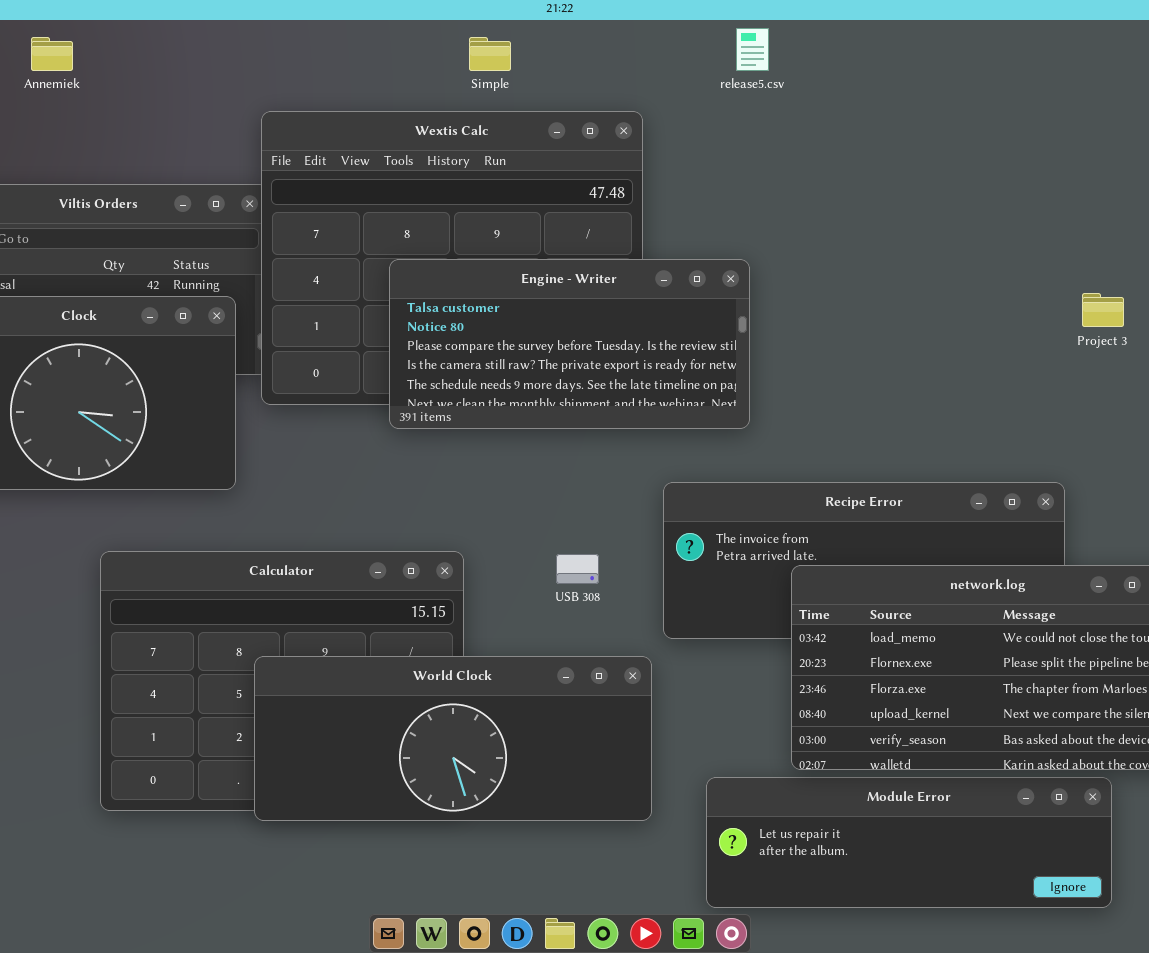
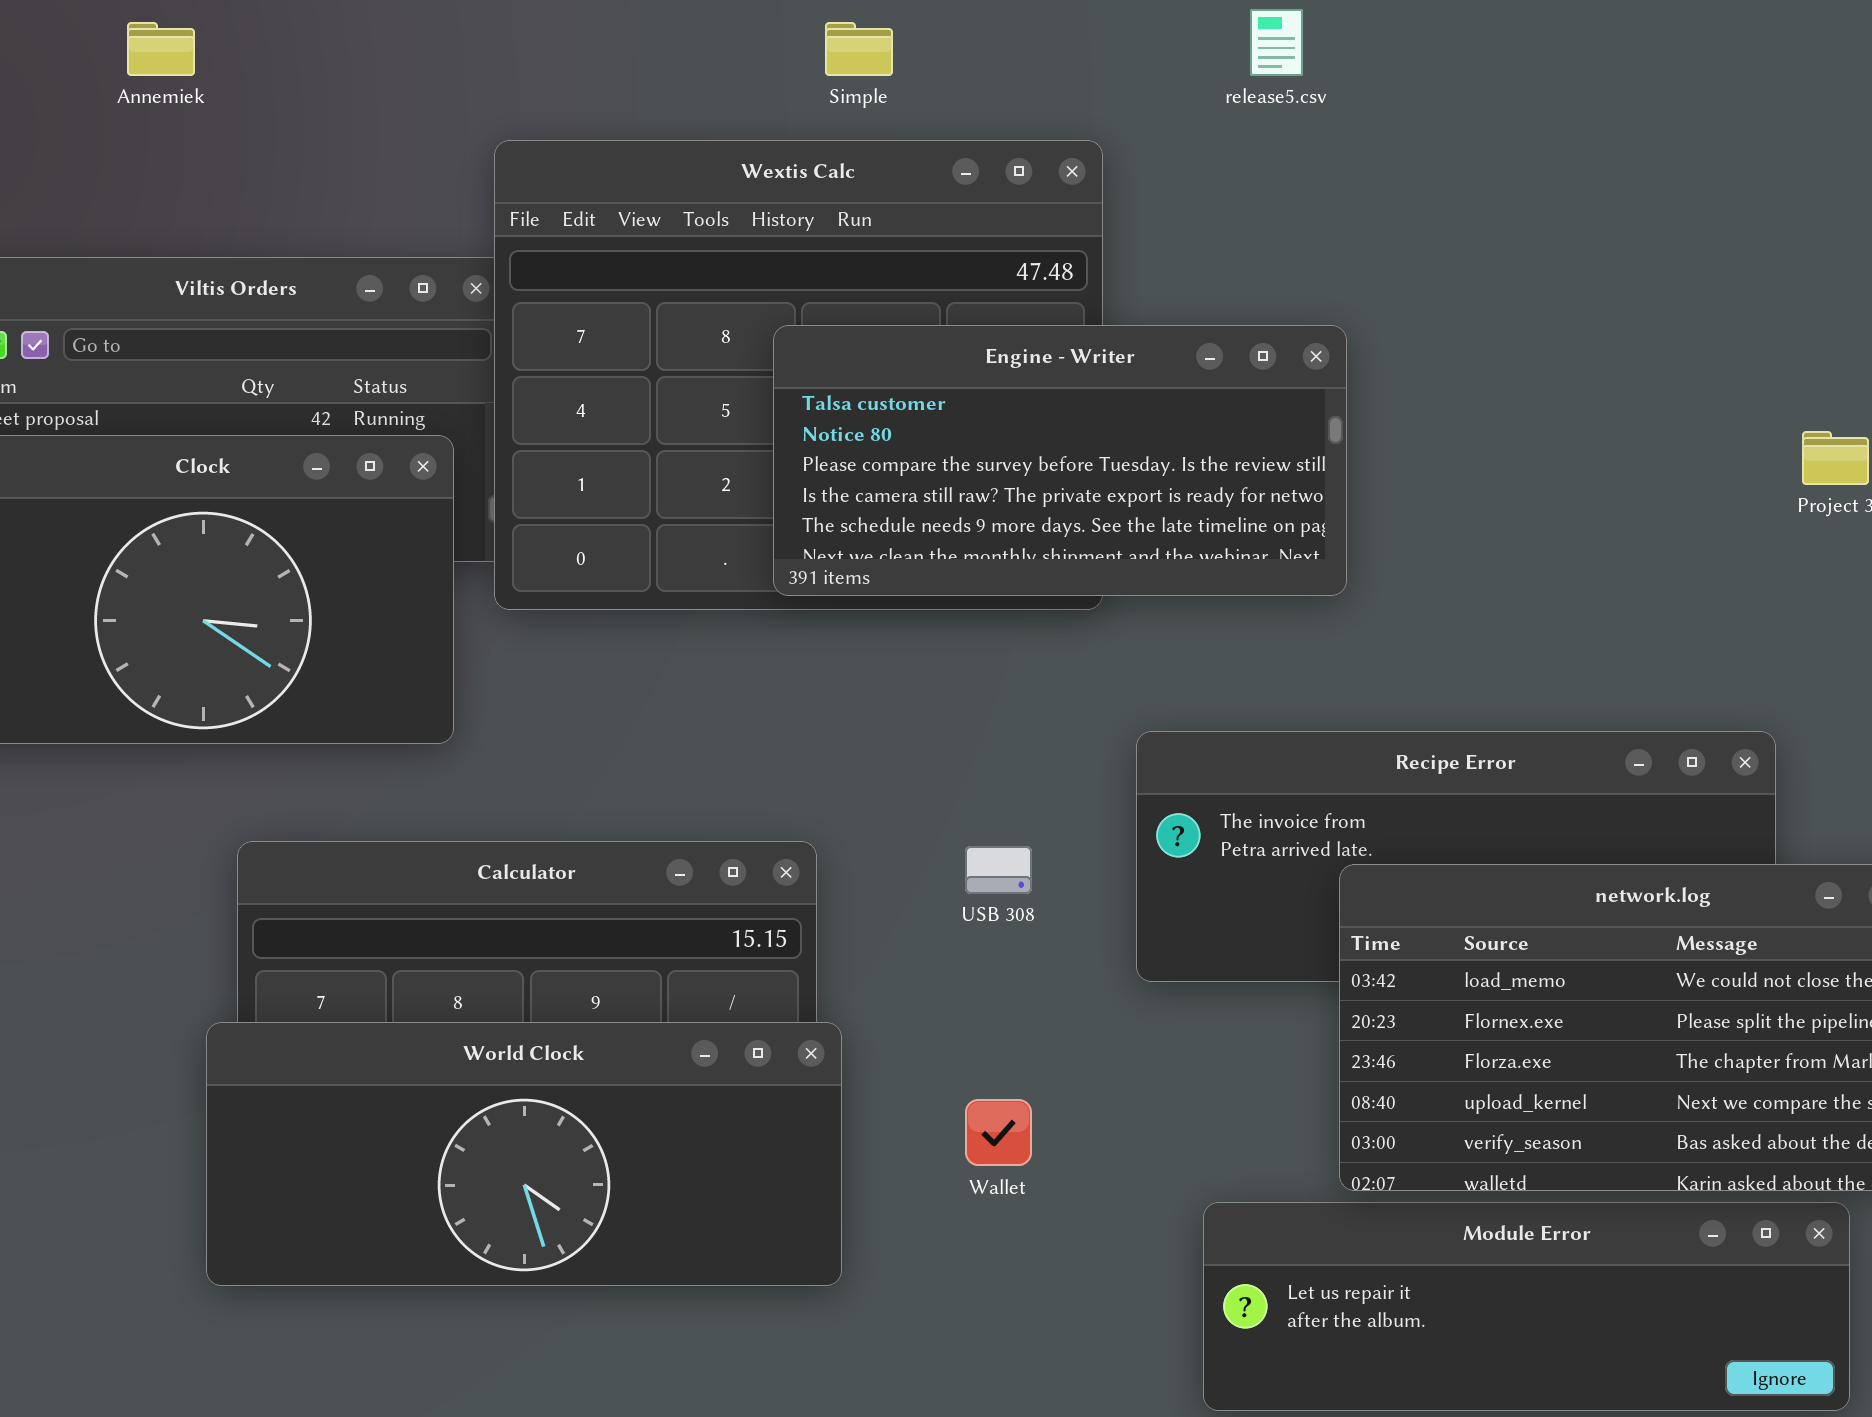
Engine - Writer: [389,259,750,429] -> [773,325,1347,596], moved
World Clock: [254,656,652,821] -> [206,1022,842,1286], moved

